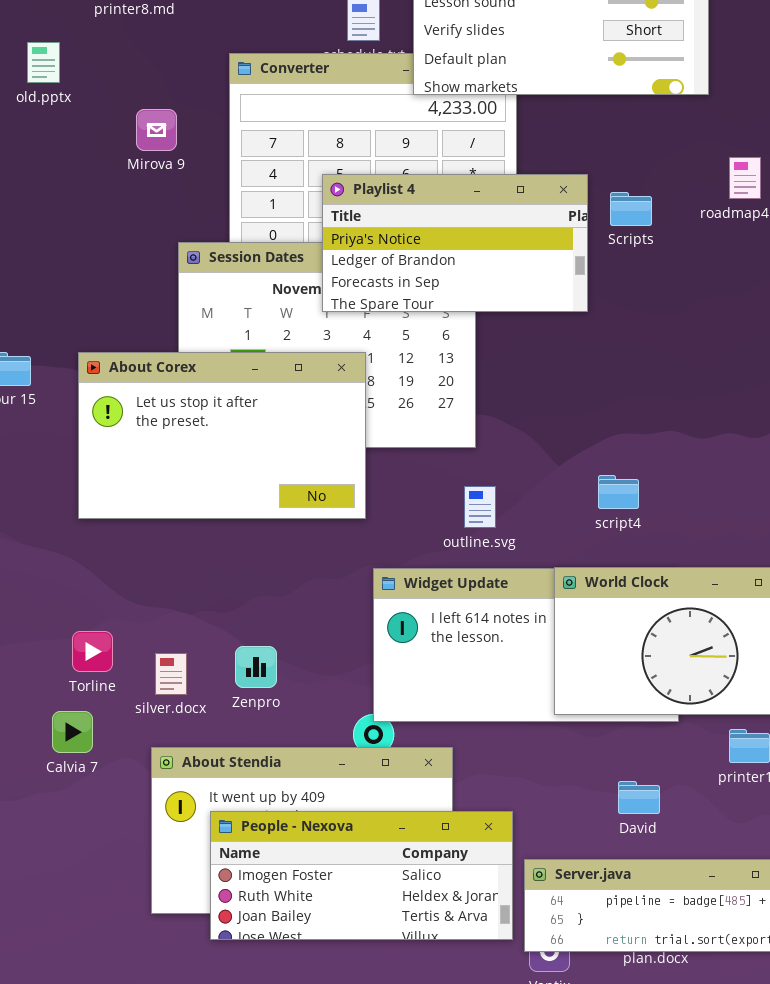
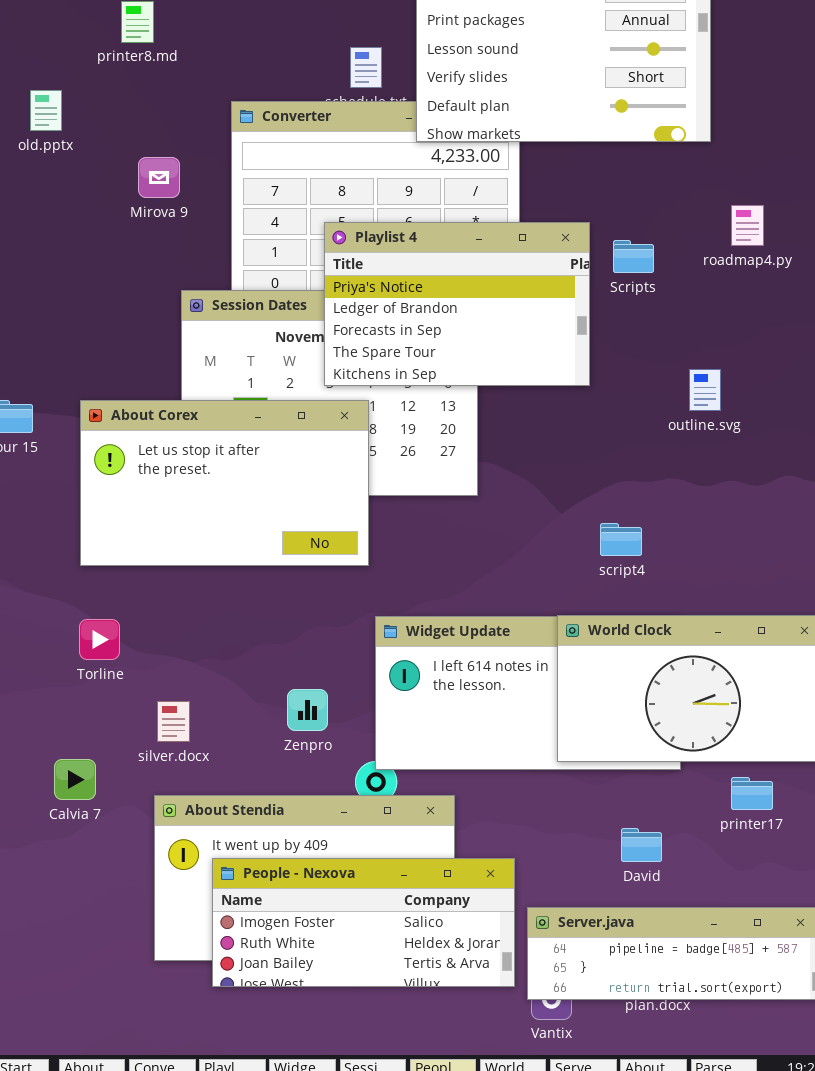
Playlist 4: [322,174,588,312] -> [324,222,590,386], resized
outline.svg: [464,486,496,528] -> [689,369,721,411], moved
Torline: [72,631,113,672] -> [79,619,120,660], moved
Zenpro: [235,646,277,688] -> [287,689,328,731], moved

